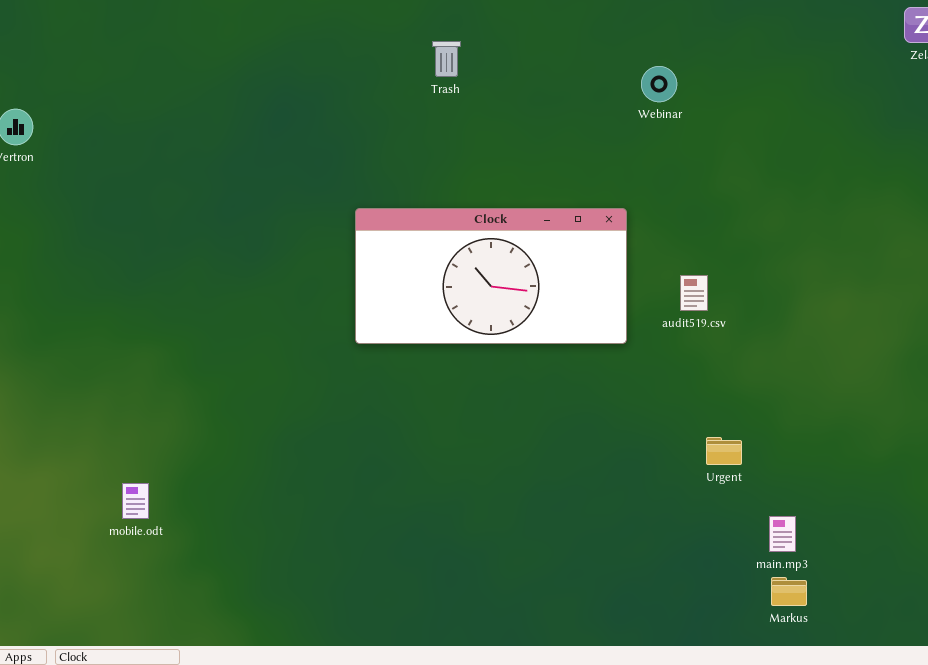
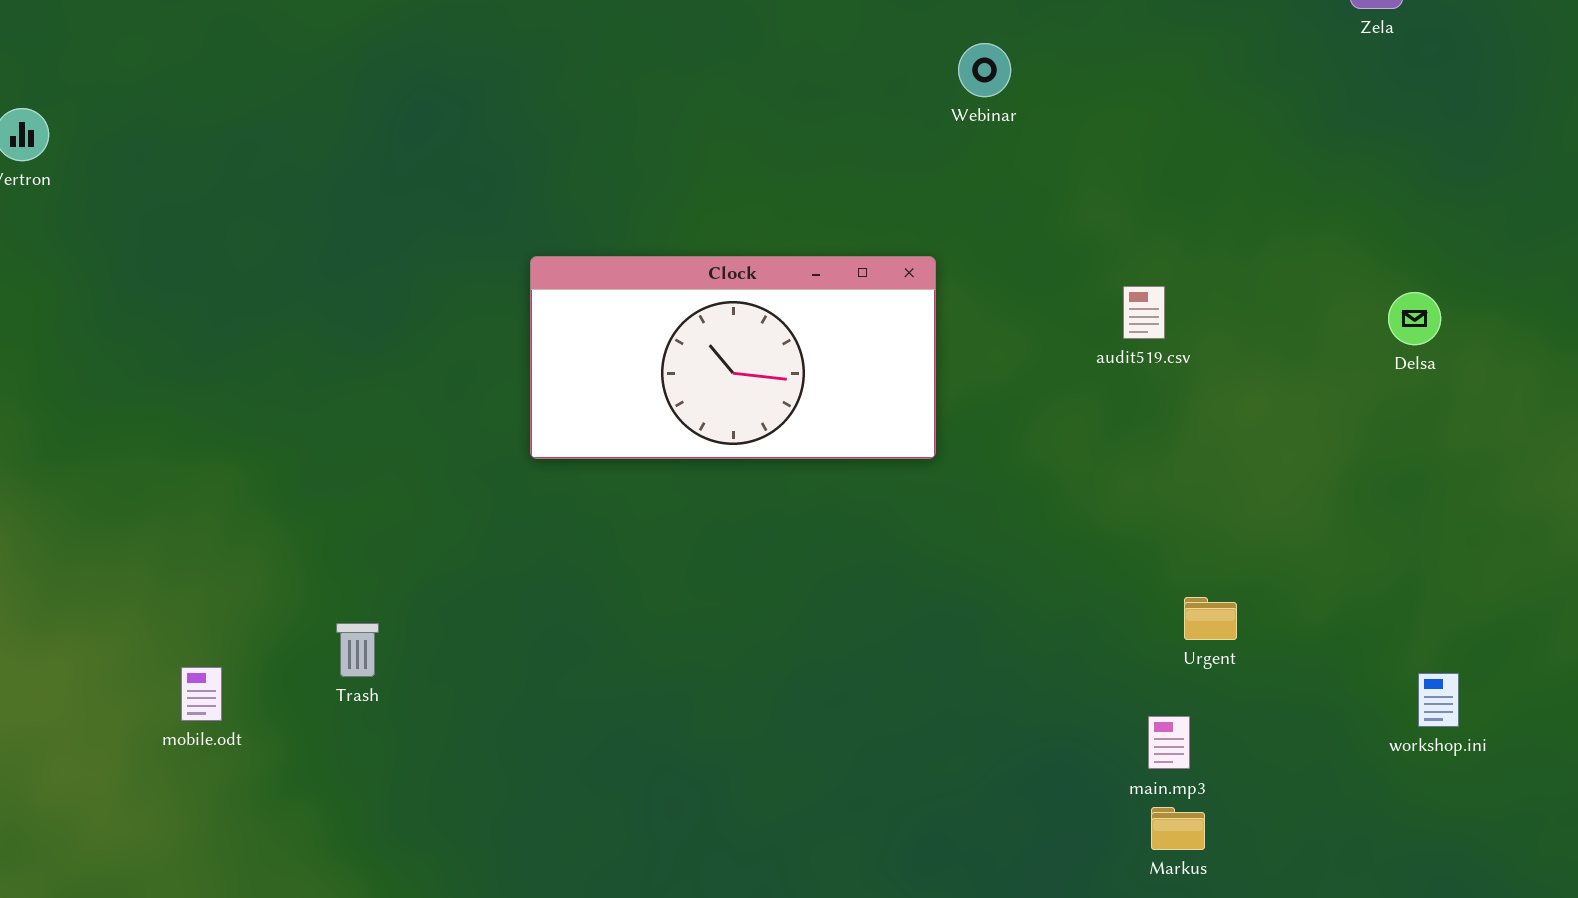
Trash: [432,41,461,77] -> [336,623,379,677], moved
audit519.csv: [680,275,708,311] -> [1123,286,1165,339], moved
Urgent: [706,437,742,465] -> [1184,597,1237,640], moved

